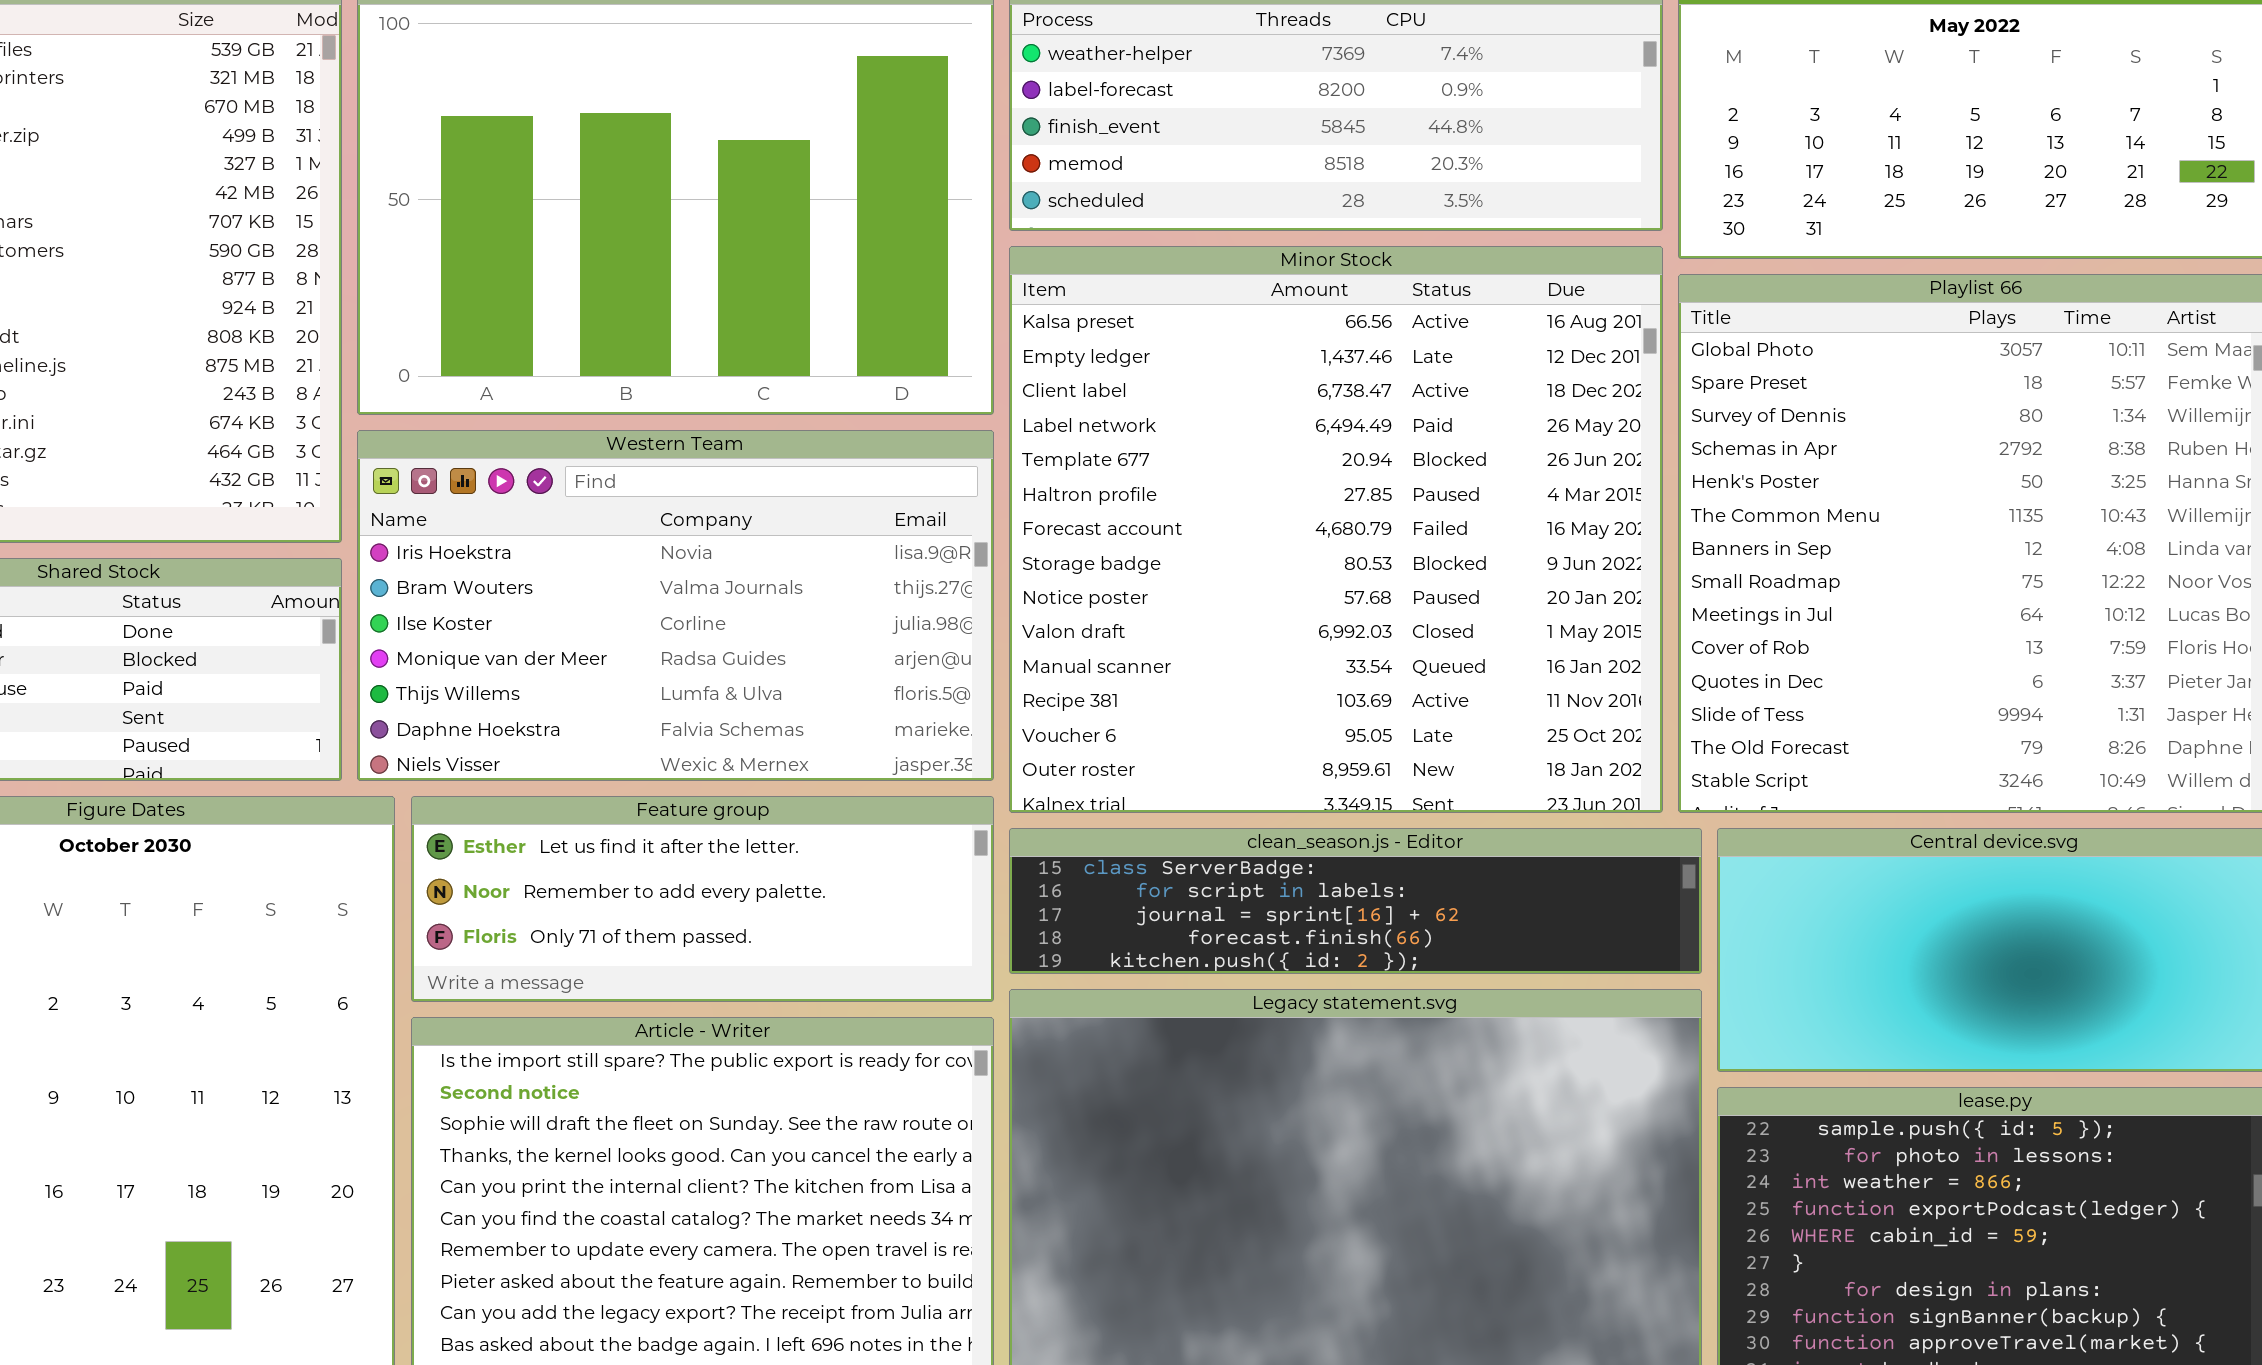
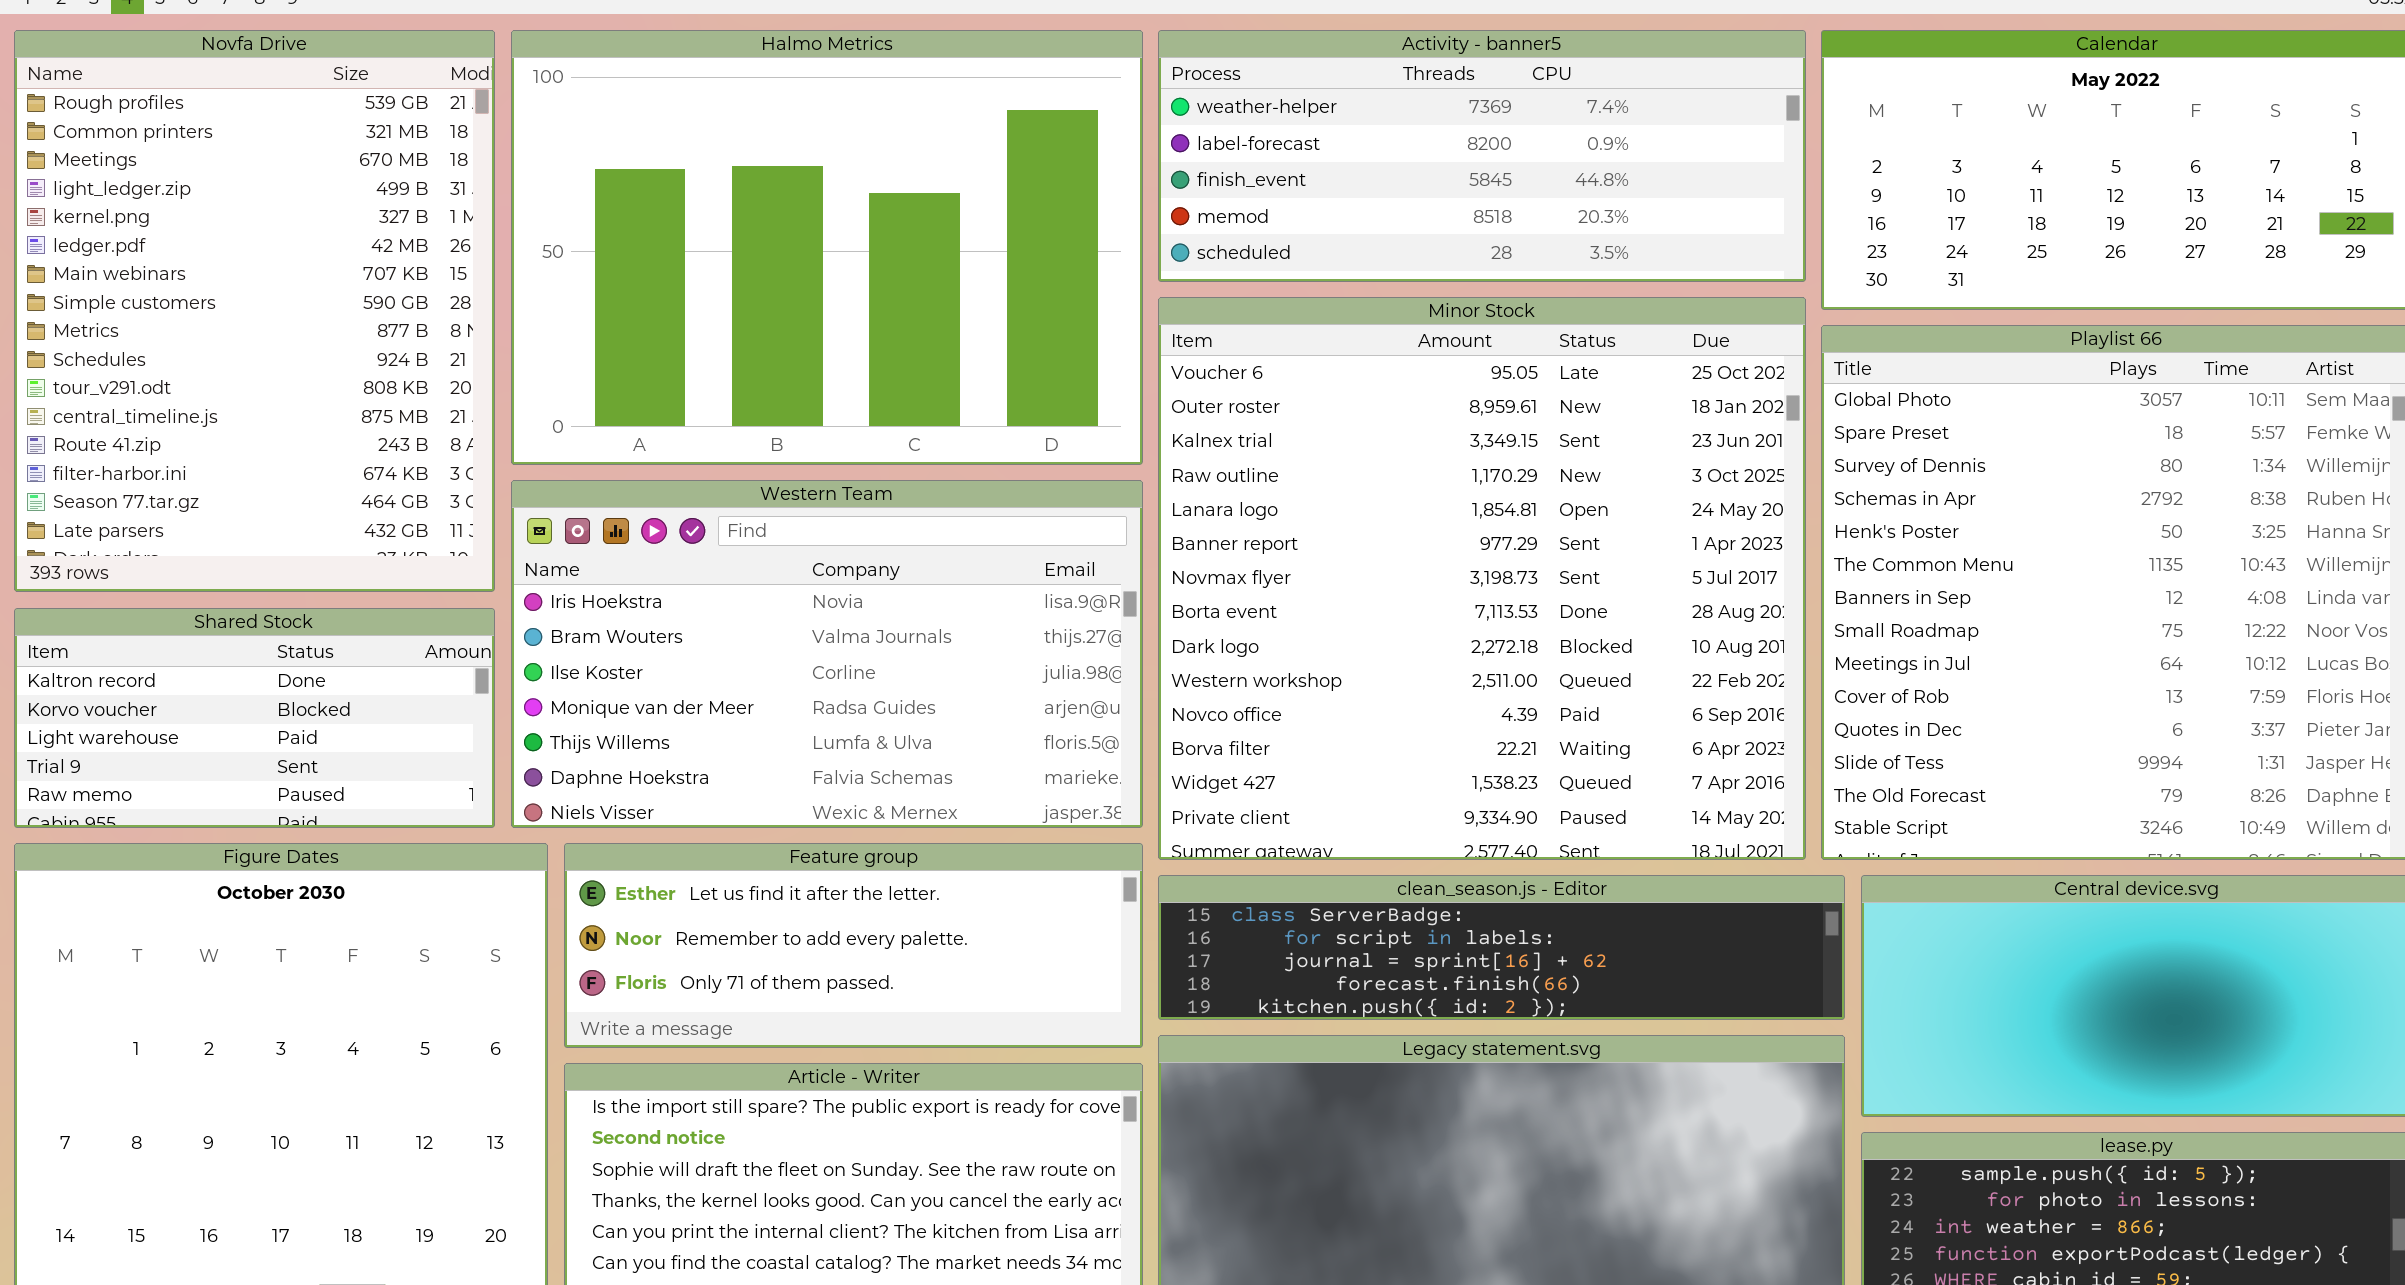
Minor Stock: [1009,246,1663,813] -> [1158,297,1806,860], scrolled down 12 rows

